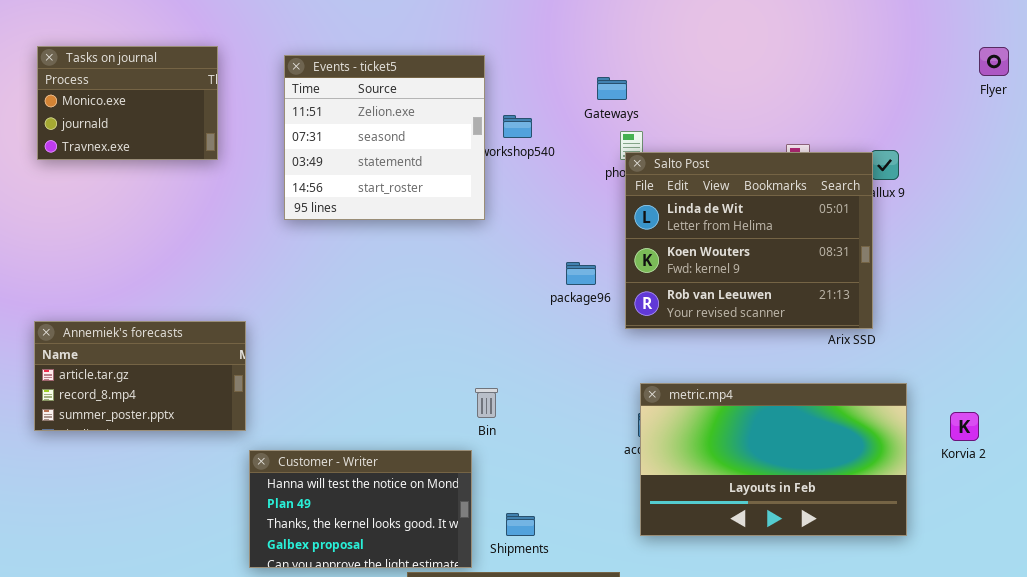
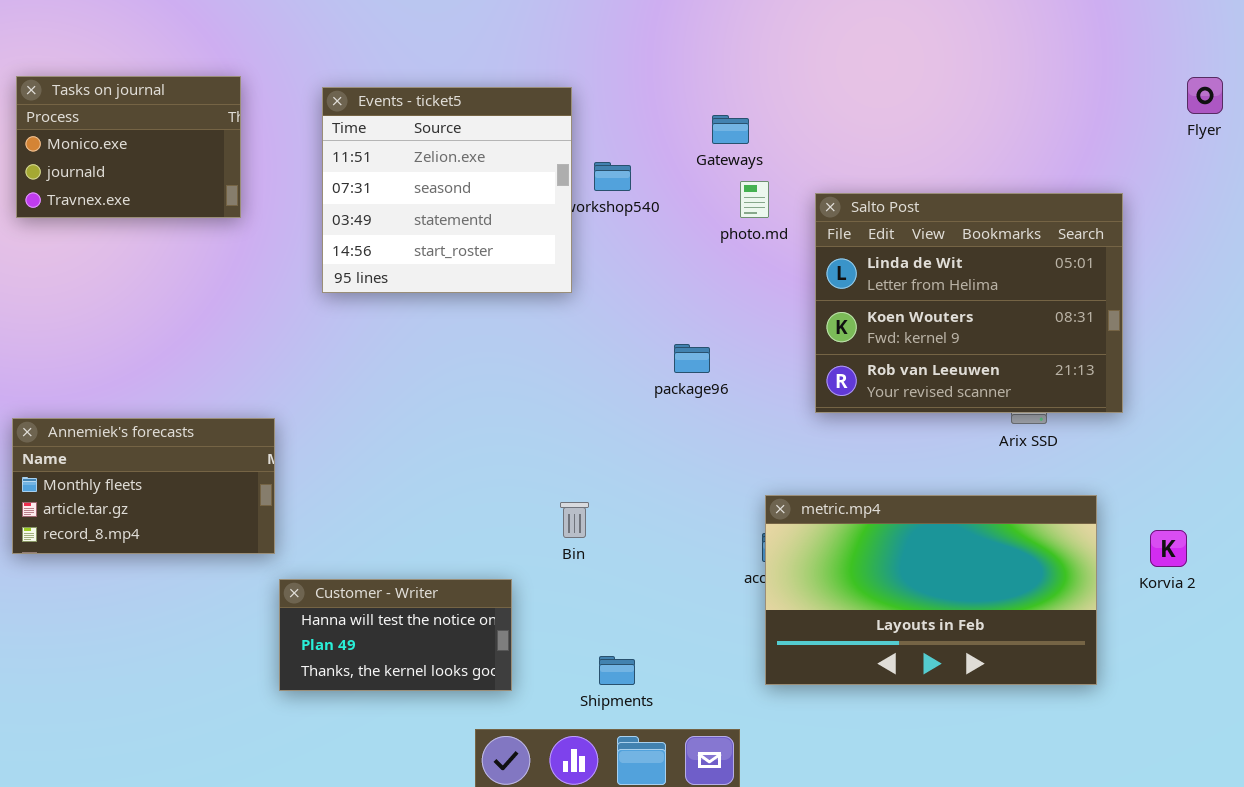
Salto Post: [625,152,873,329] -> [815,193,1123,413], moved
Annemiek's forecasts: [34,321,246,431] -> [12,418,275,554], scrolled up 1 row
Customer - Writer: [249,450,472,568] -> [279,579,512,691], resized

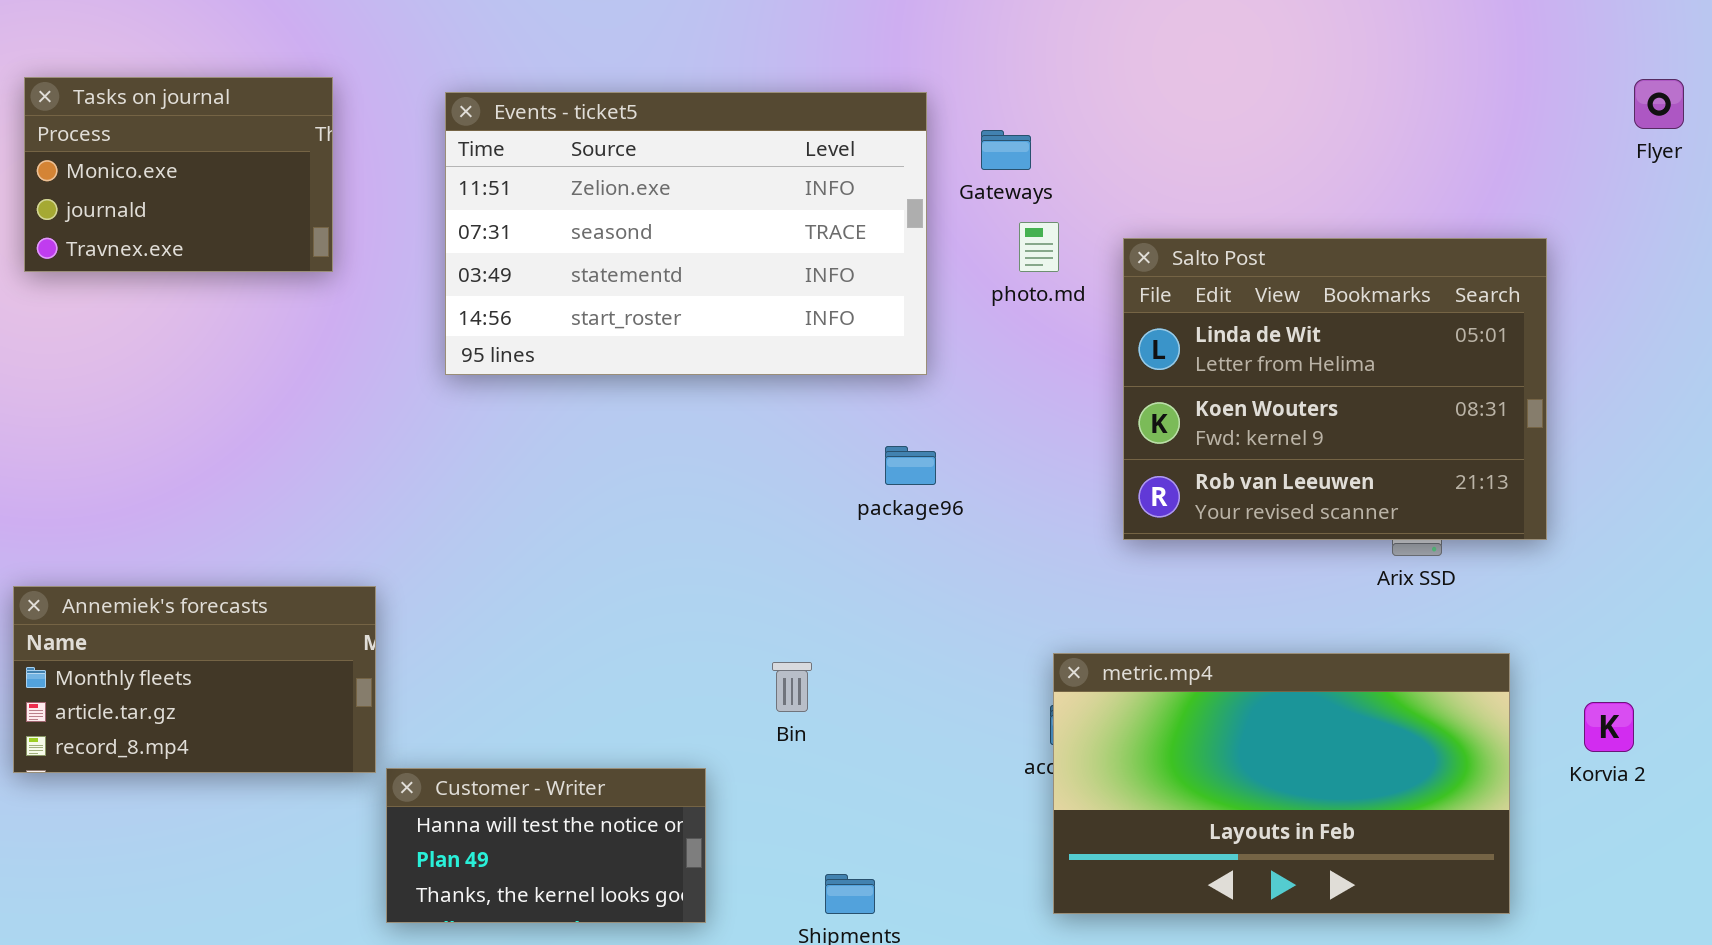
Events - ticket5: [322,87,572,293] -> [445,92,927,375], resized
package96: [674,344,710,373] -> [885,446,936,485], moved
Annemiek's forecasts: [12,418,275,554] -> [13,586,376,773], moved

